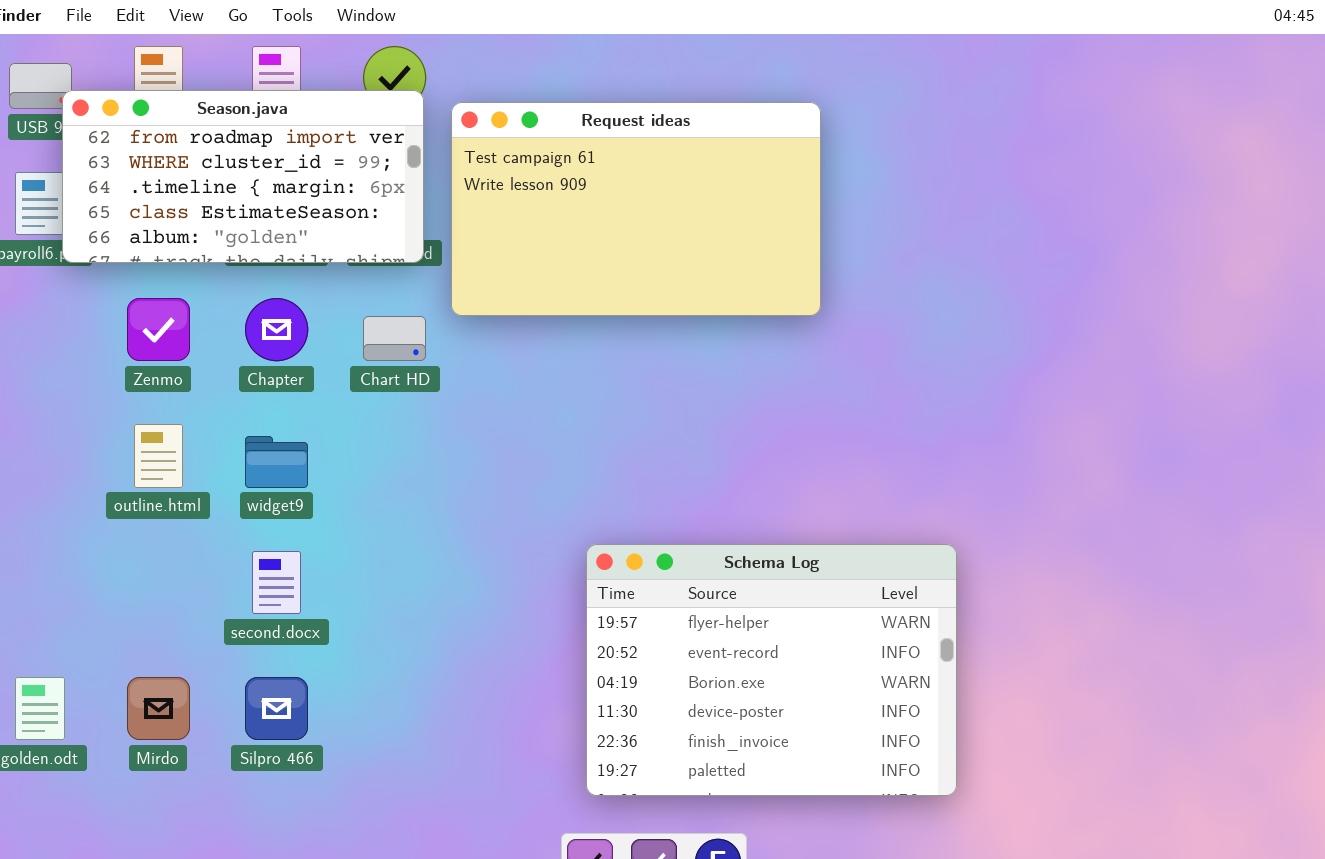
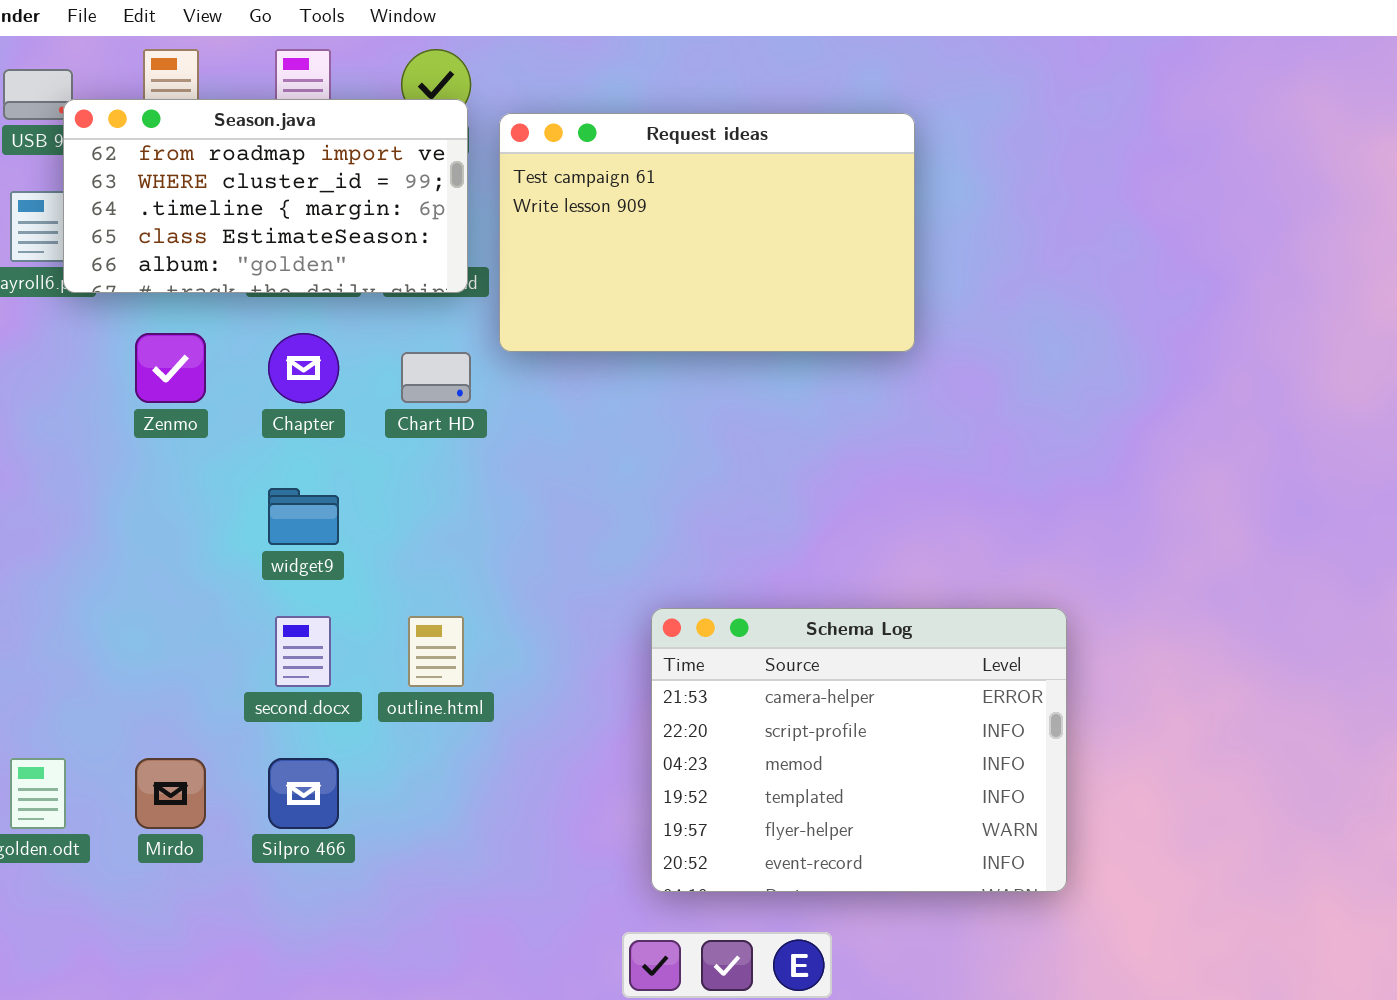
outline.html: [134,424,183,488] -> [408,616,464,687], moved
Schema Log: [586,544,957,796] -> [651,608,1067,892], scrolled up 4 rows

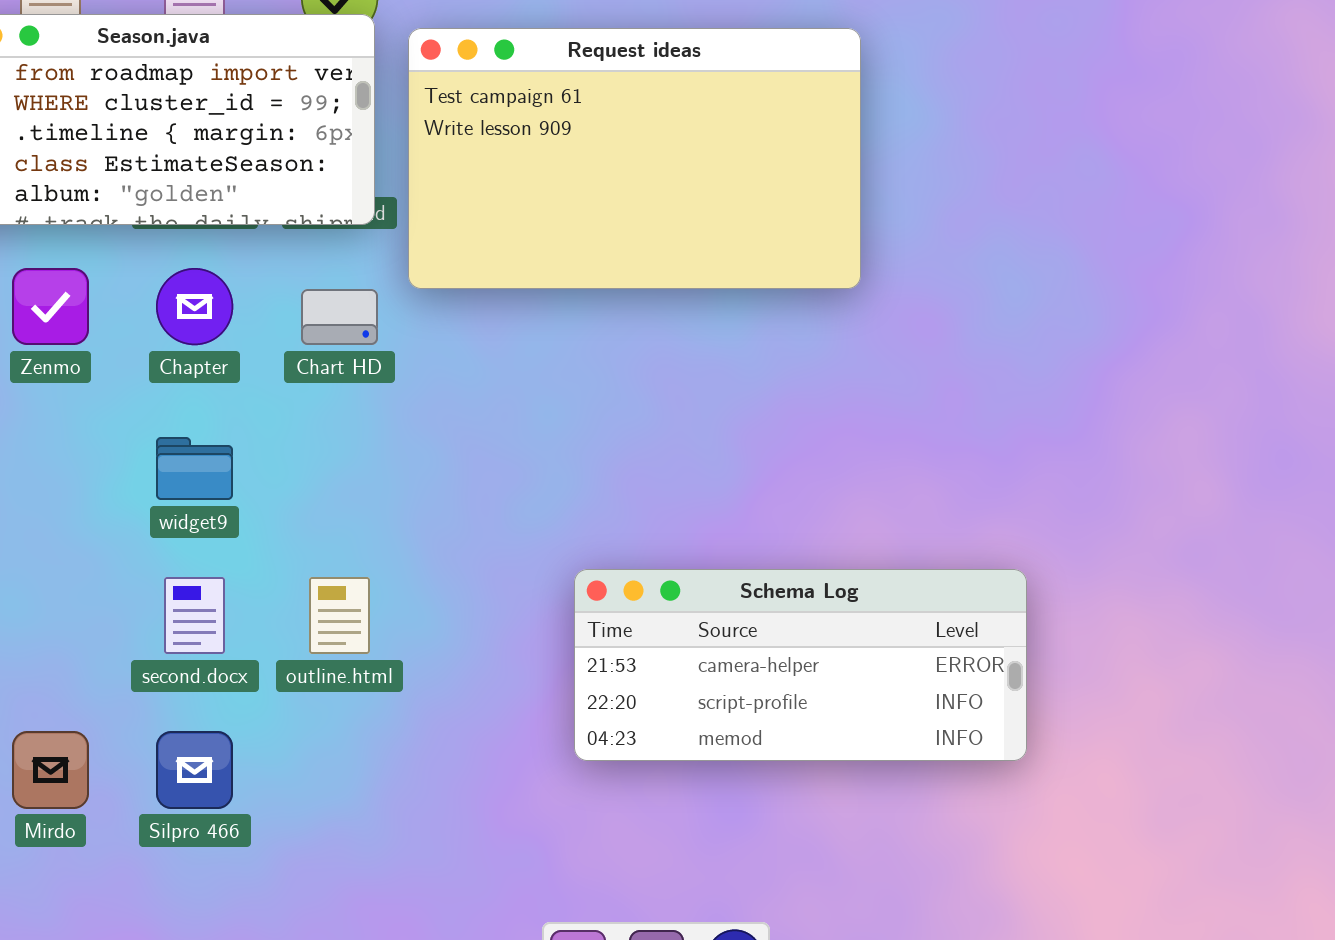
Schema Log: [651,608,1067,892] -> [574,569,1027,761], resized

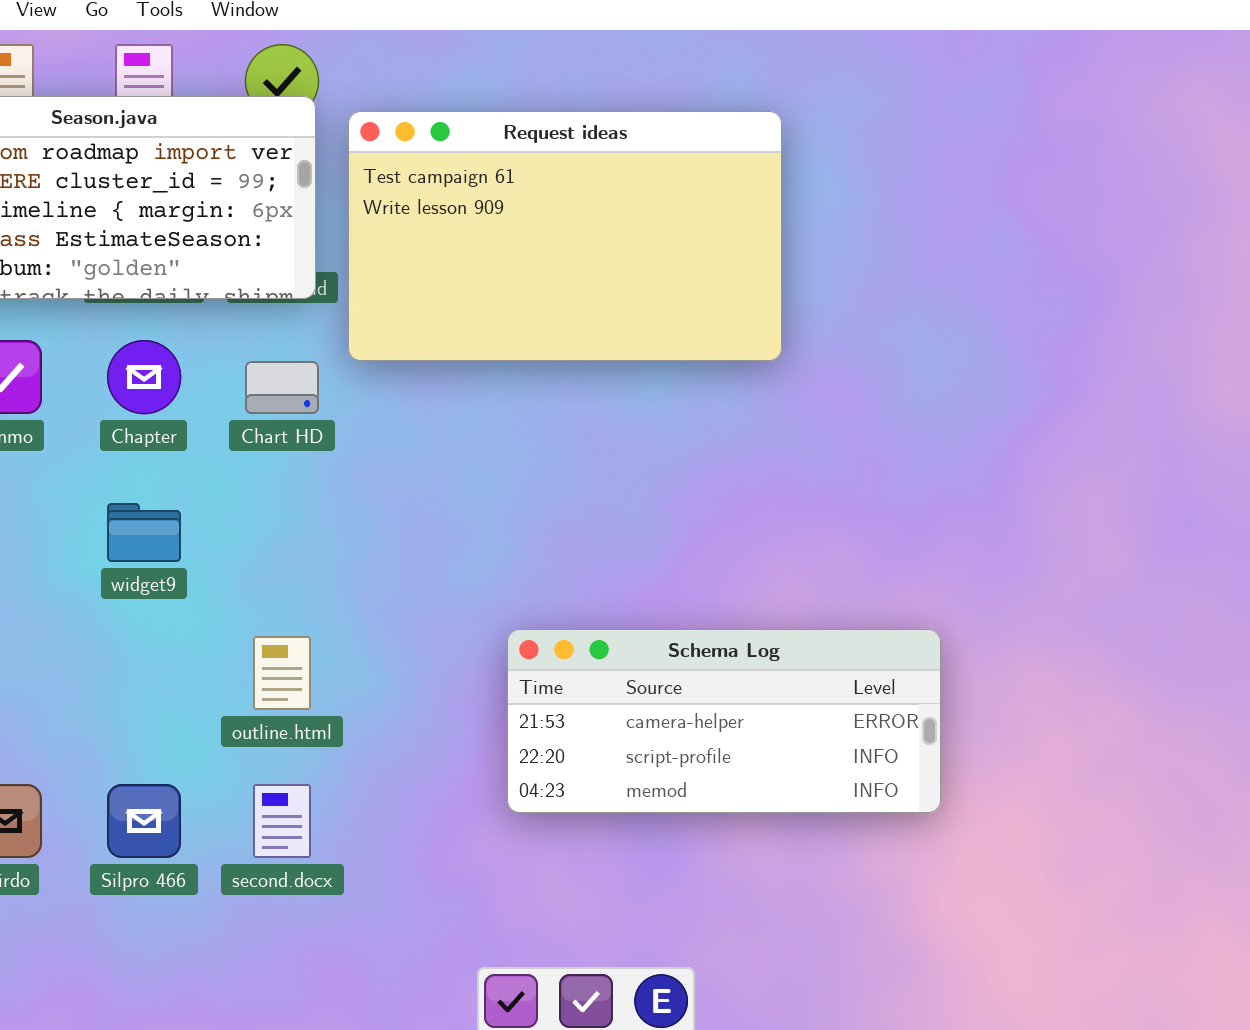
second.docx: [164,577,225,654] -> [253,784,311,858], moved

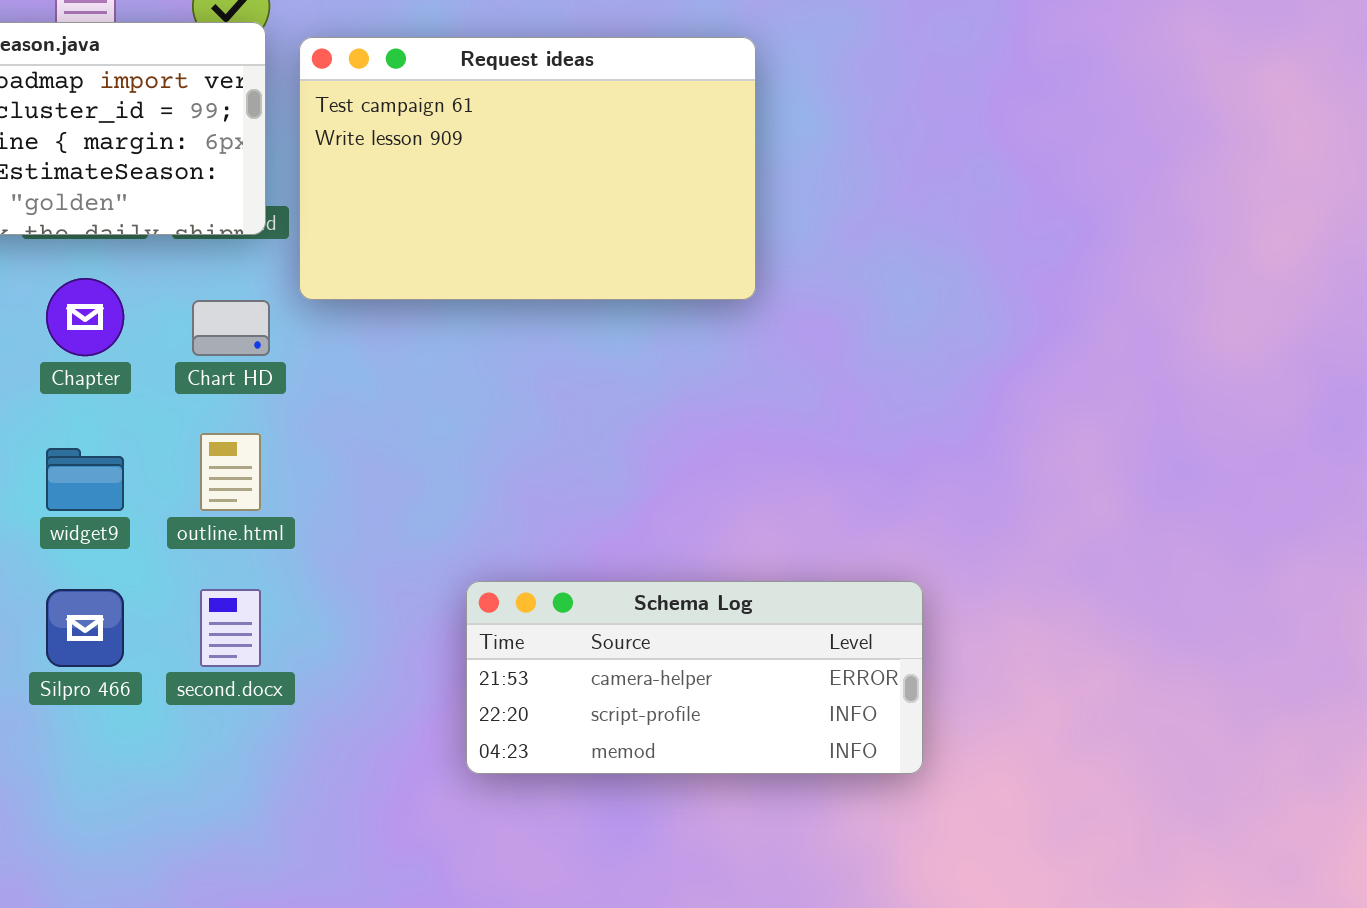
outline.html: [253,636,311,710] -> [200,433,261,511], moved
Silpro 466: [107,784,181,858] -> [46,589,124,667], moved
second.docx: [253,784,311,858] -> [200,589,261,667], moved

